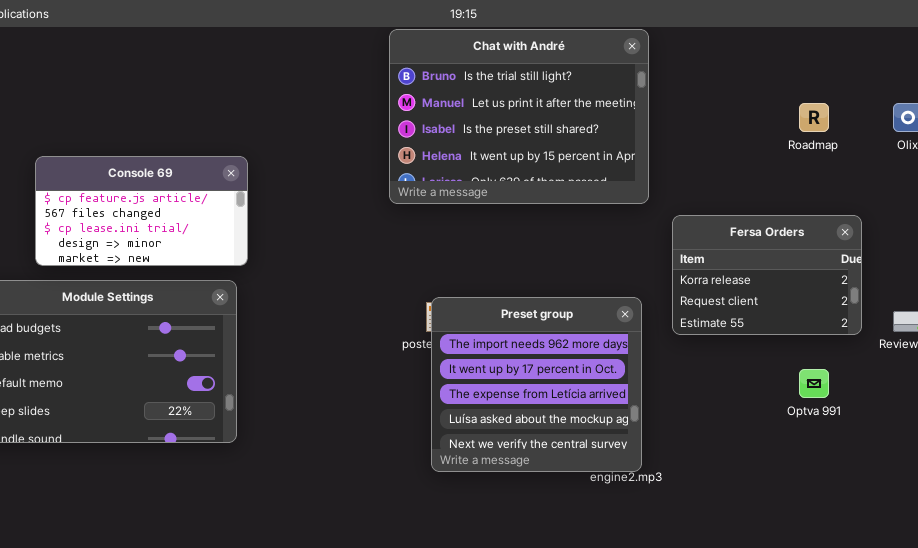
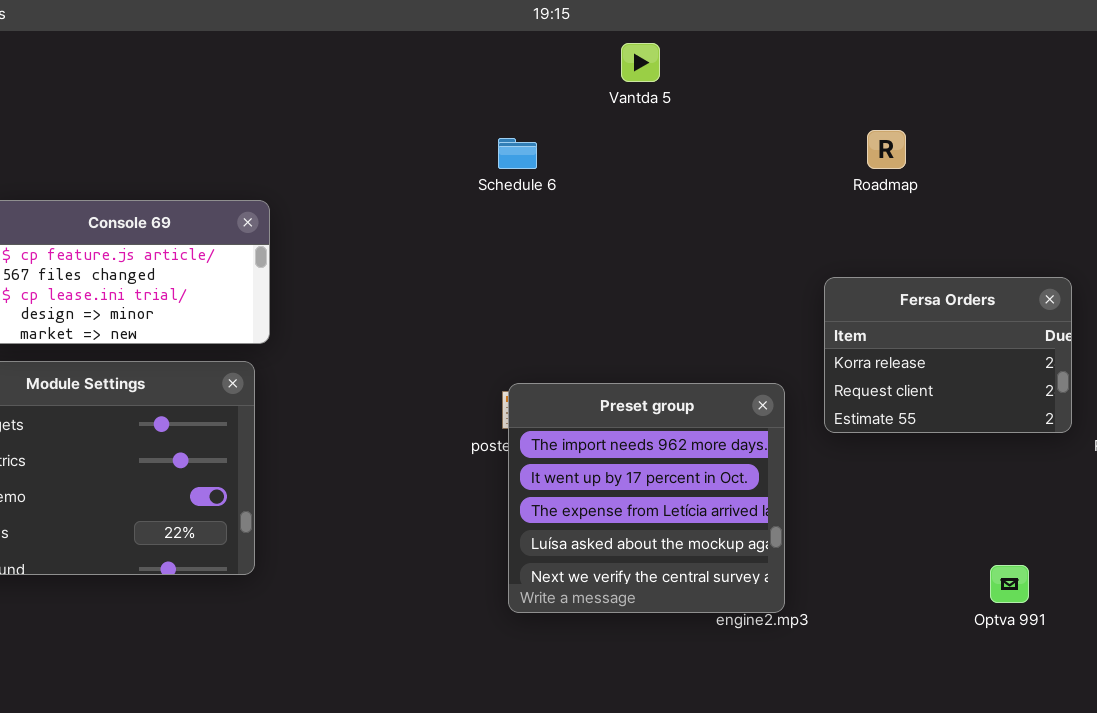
Chat with André: [389,29,649,204] -> none, closed
Roadmap: [799,103,829,132] -> [867,130,906,169], moved
Optva 991: [799,369,829,398] -> [990,565,1029,603], moved

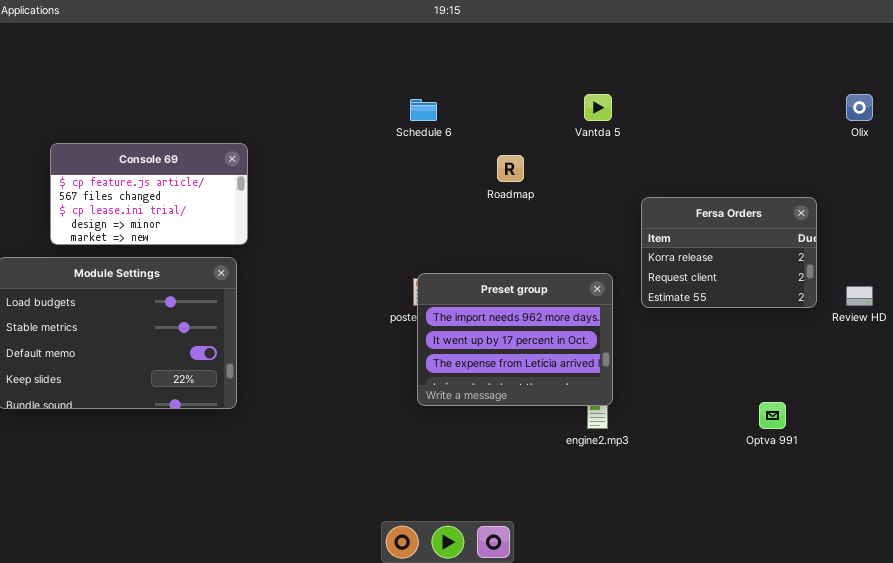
Vantda 5: [621,43,660,82] -> [584,94,612,121], moved
Roadmap: [867,130,906,169] -> [497,155,524,182], moved
Preset group: [508,383,785,613] -> [417,273,613,406], resized

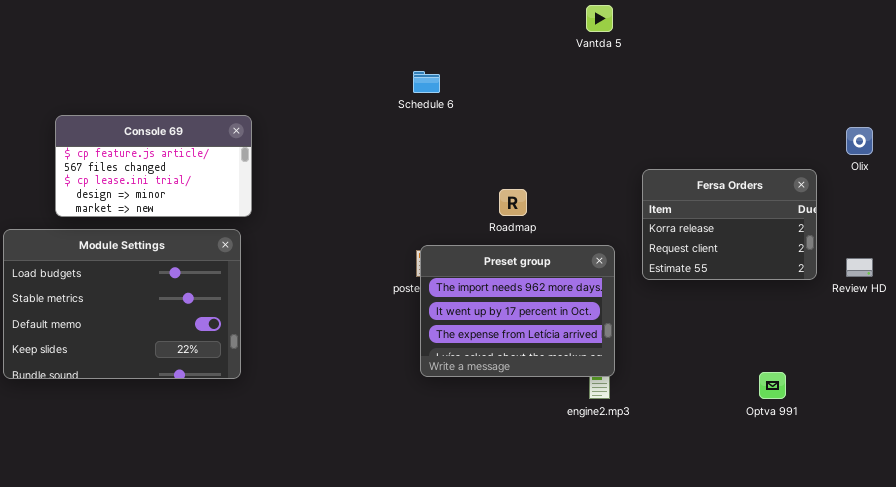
Vantda 5: [584,94,612,121] -> [586,5,613,32], moved
Olix: [846,94,873,121] -> [846,127,873,155], moved
Roadmap: [497,155,524,182] -> [499,189,527,216], moved

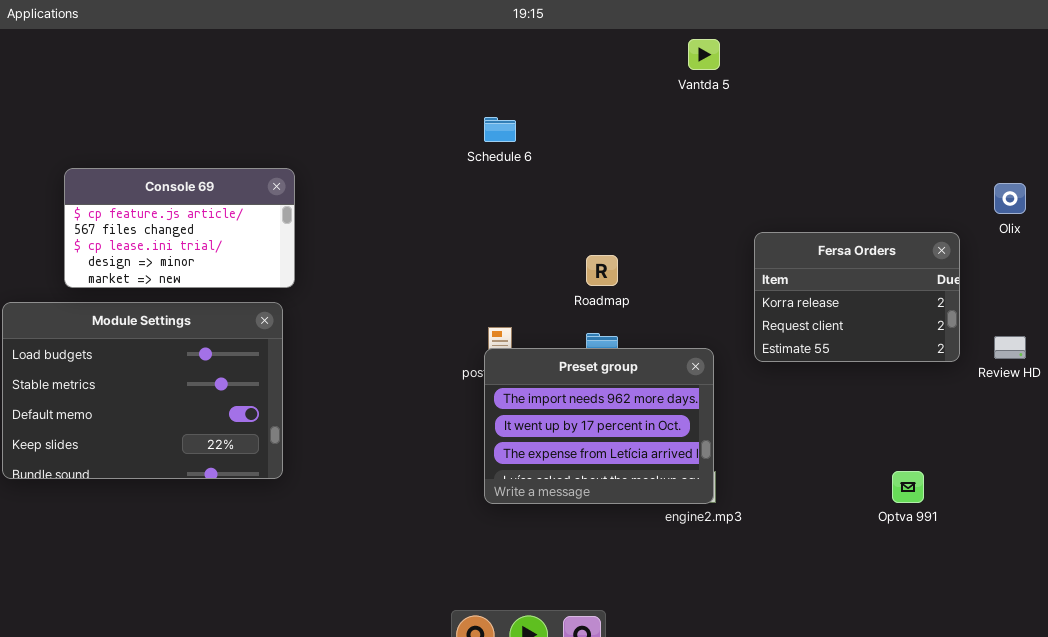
Preset group: [420,245,615,377] -> [484,348,714,504], moved

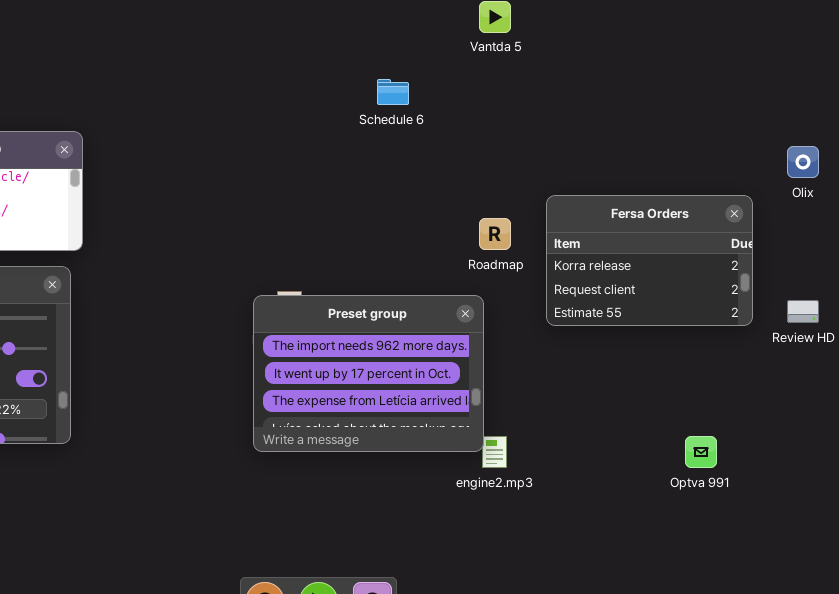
Schedule 6: [484,117,516,142] -> [377,79,409,105], moved
Roadmap: [586,255,618,286] -> [479,218,511,250], moved
Preset group: [484,348,714,504] -> [253,295,484,452], moved

